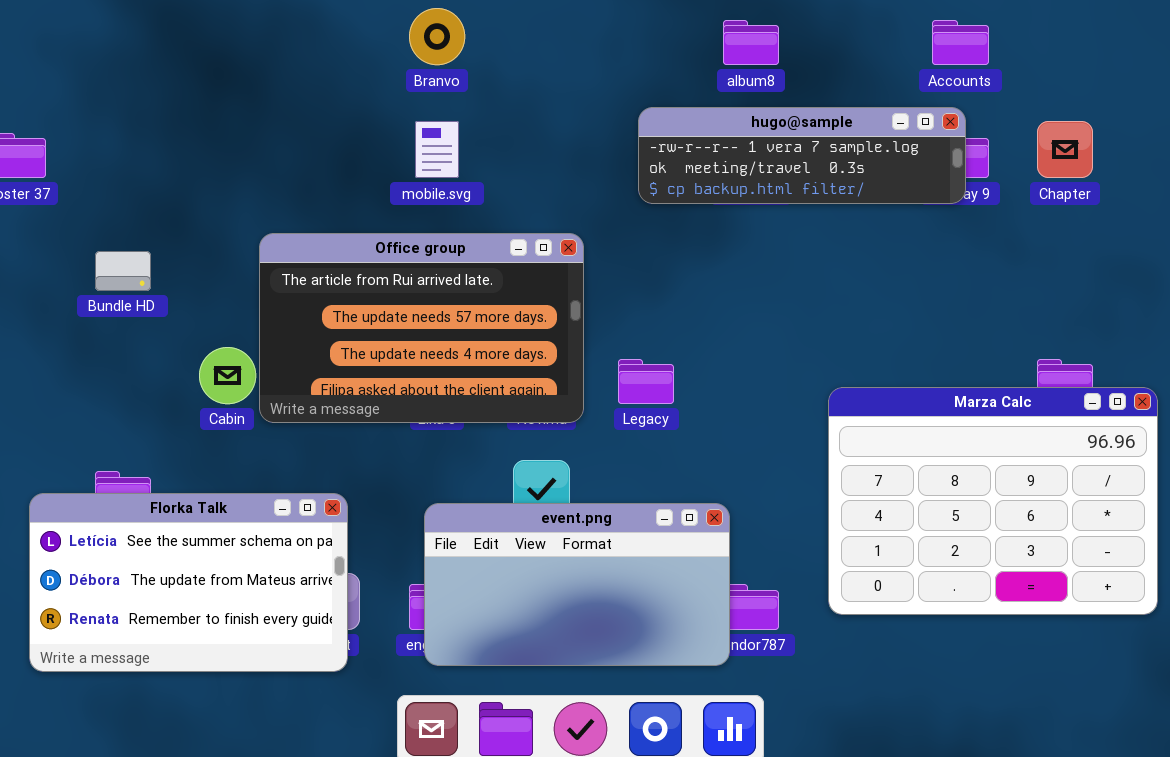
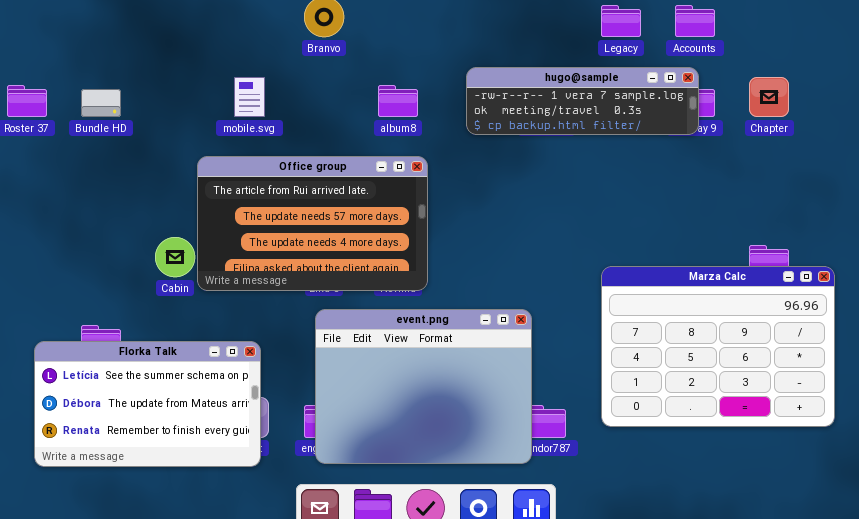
album8: [723,20,779,65] -> [378,85,418,117], moved
mobile.svg: [415,121,459,178] -> [234,77,265,117], moved
Bundle HD: [95,251,151,291] -> [81,89,121,117], moved
Legacy: [618,359,674,404] -> [601,5,641,37], moved
event.png: [424,503,730,666] -> [315,309,532,464], resized

